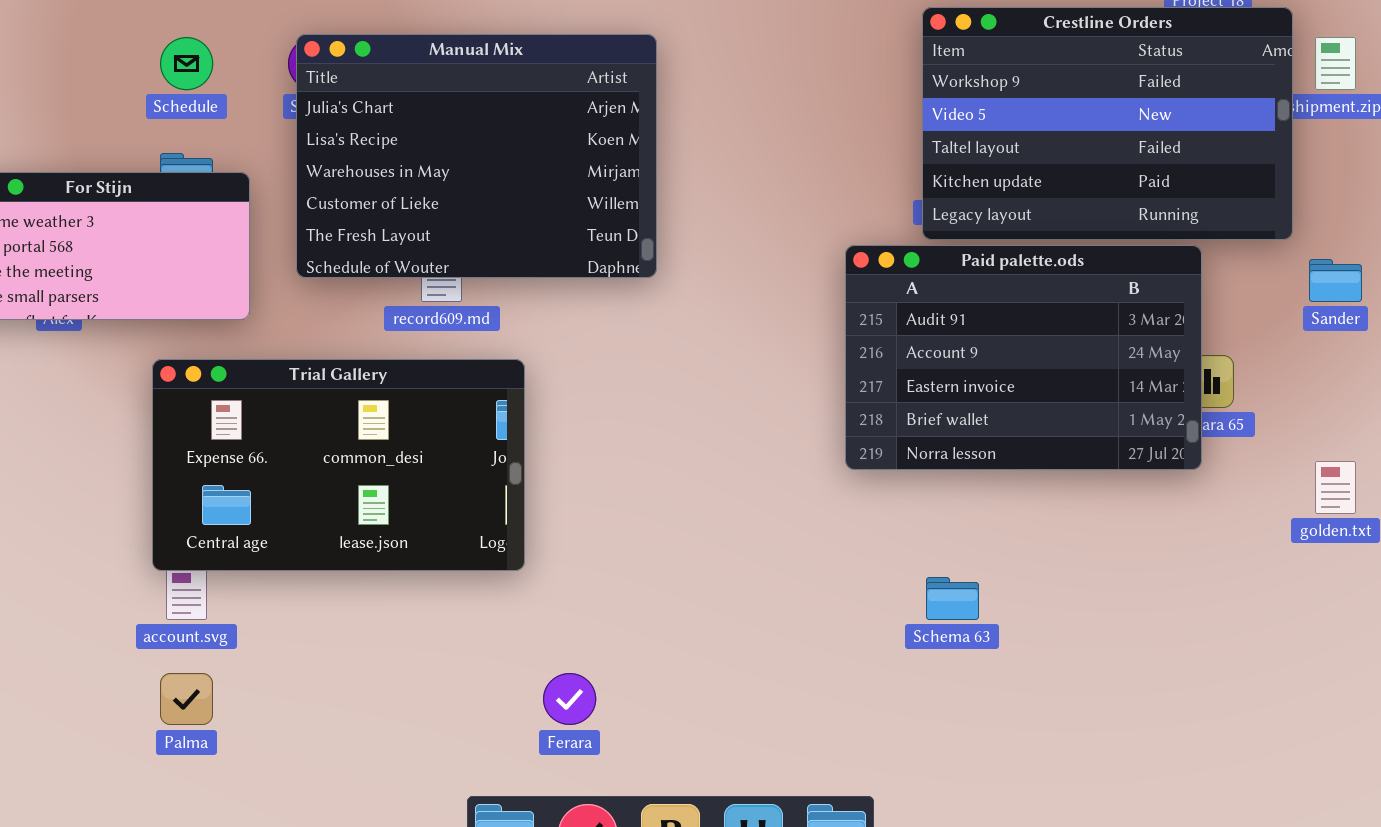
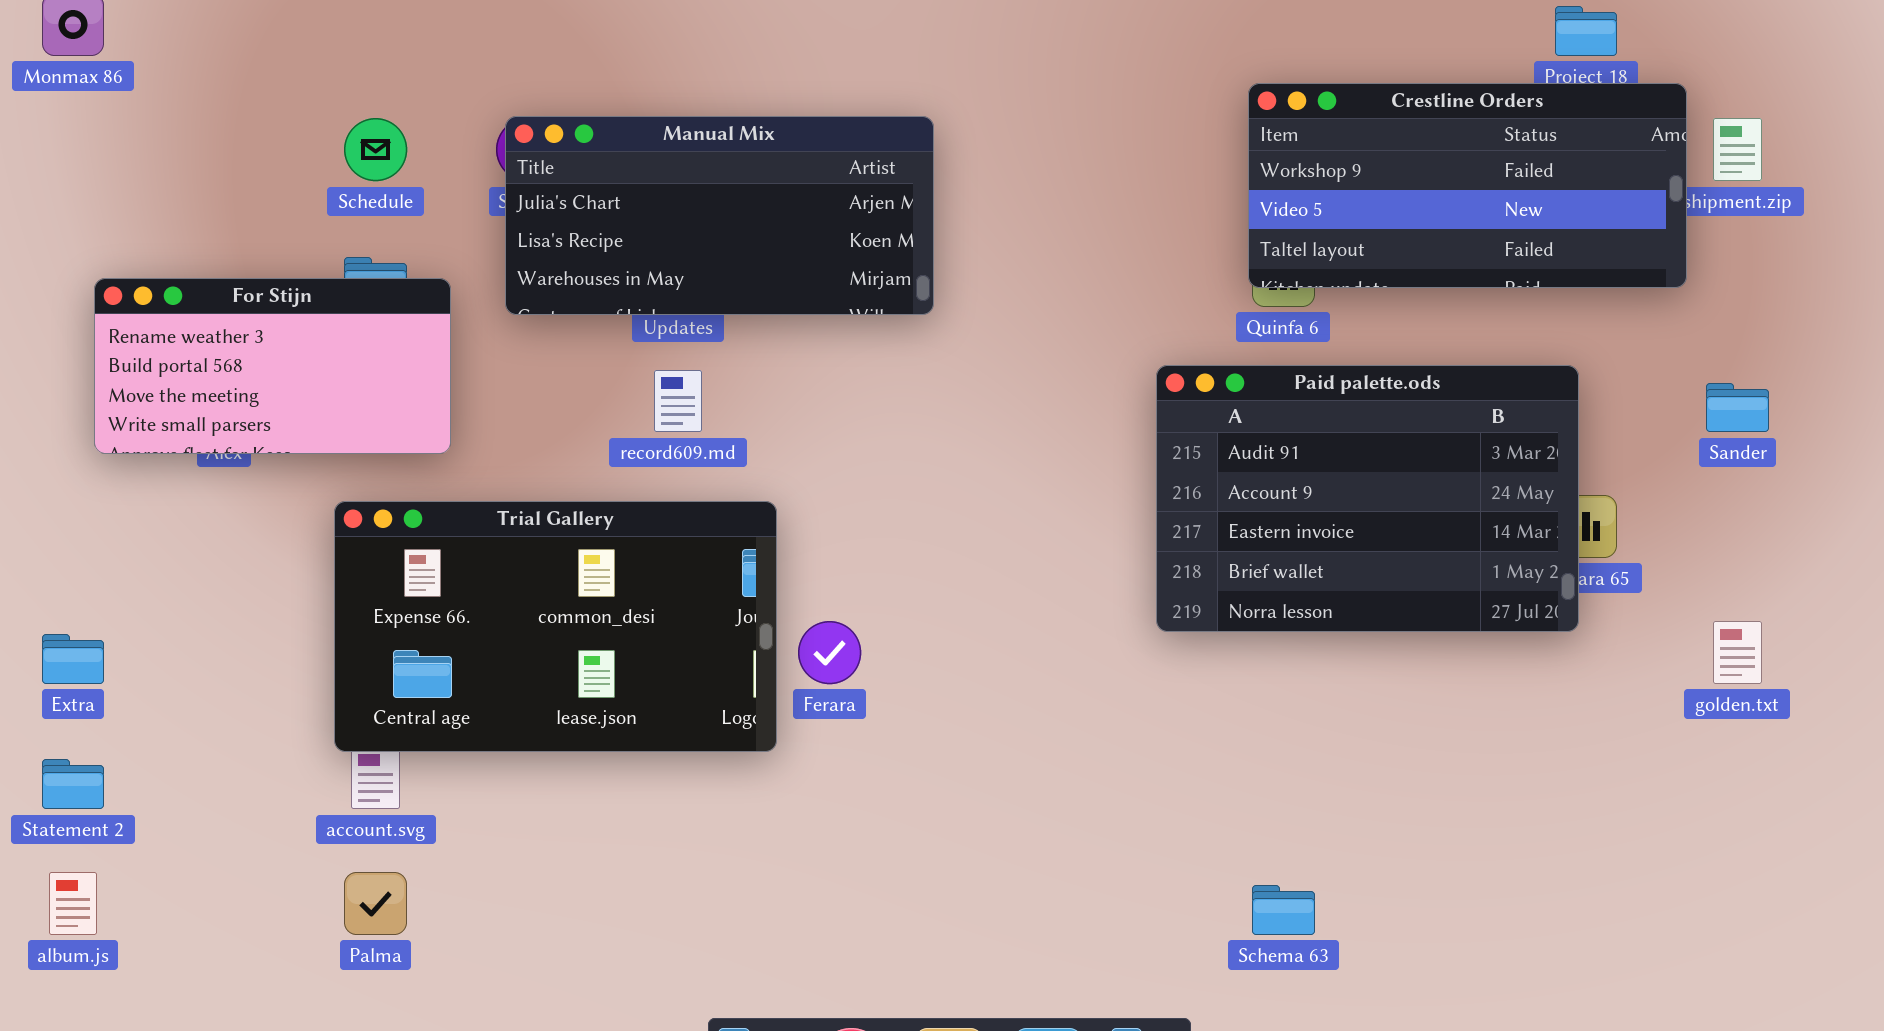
Crestline Orders: [922,7,1293,240] -> [1248,83,1687,288], resized
Manual Mix: [296,34,657,278] -> [505,116,934,315], resized
Schema 63: [926,577,979,620] -> [1252,885,1315,935], moved
Ferara: [543,673,596,725] -> [798,621,861,684], moved

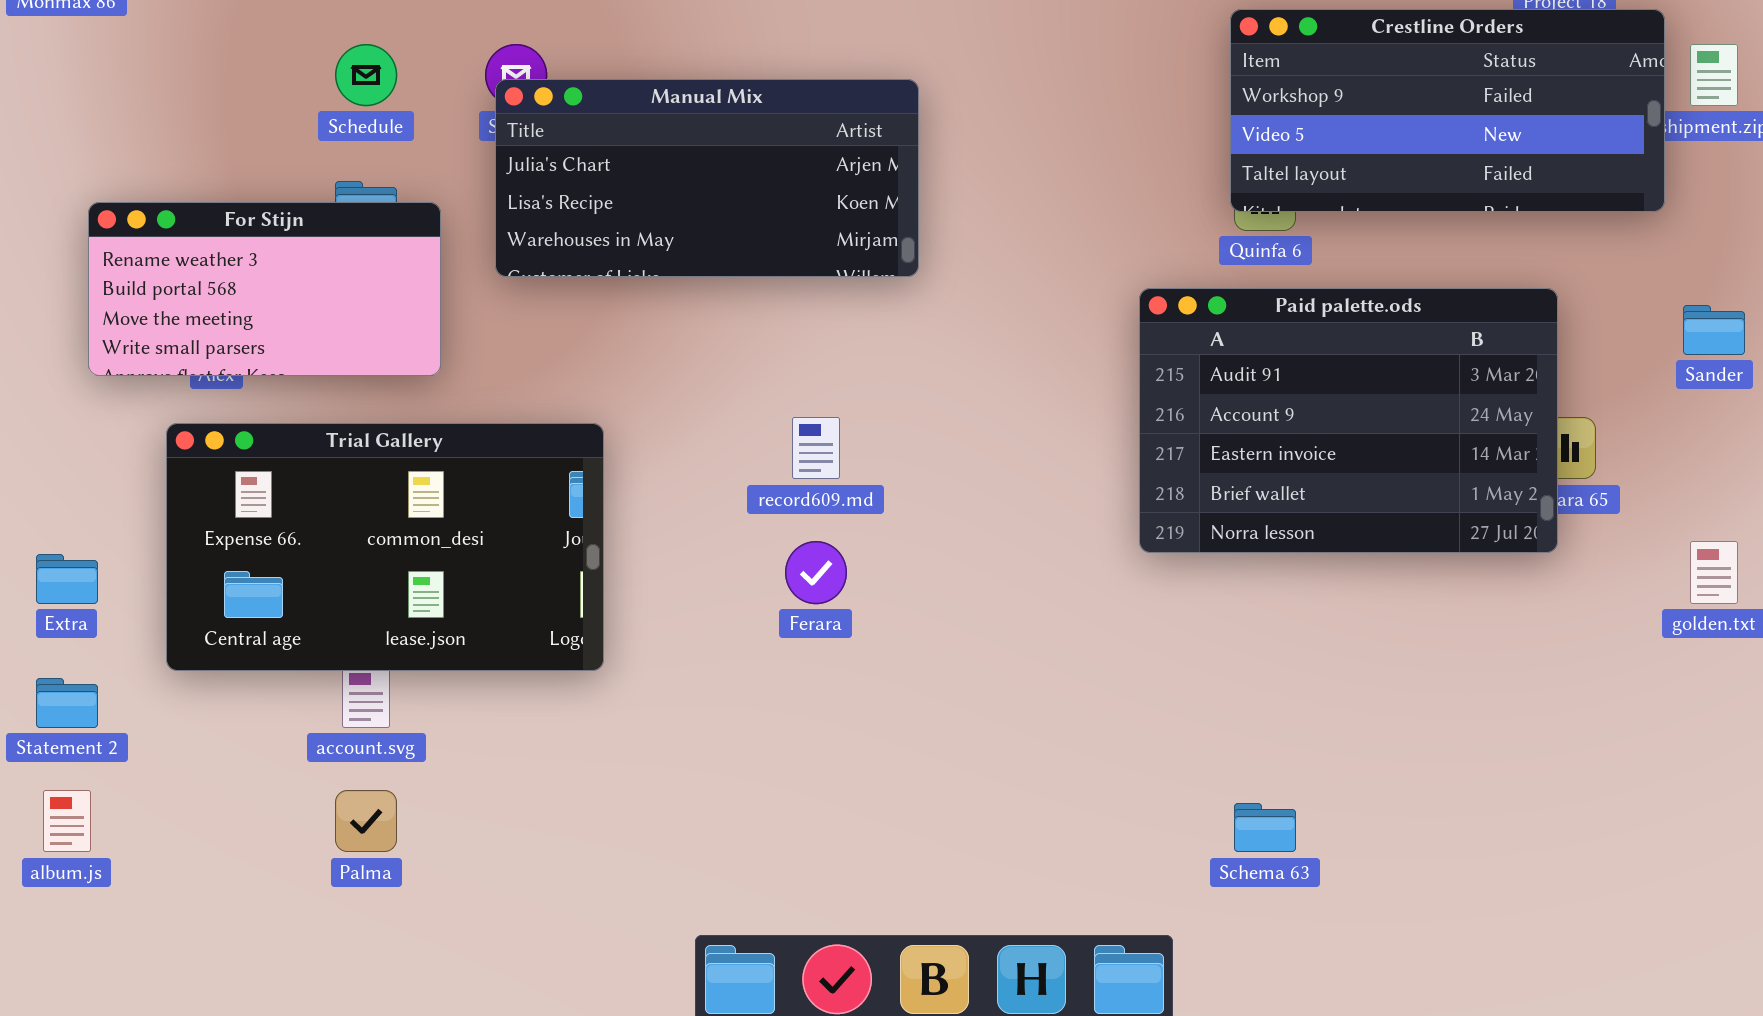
Manual Mix: [505,116,934,315] -> [495,79,919,277], moved
record609.md: [654,370,702,432] -> [792,417,840,479], moved
Trial Gallery: [334,501,777,752] -> [166,423,604,671], moved

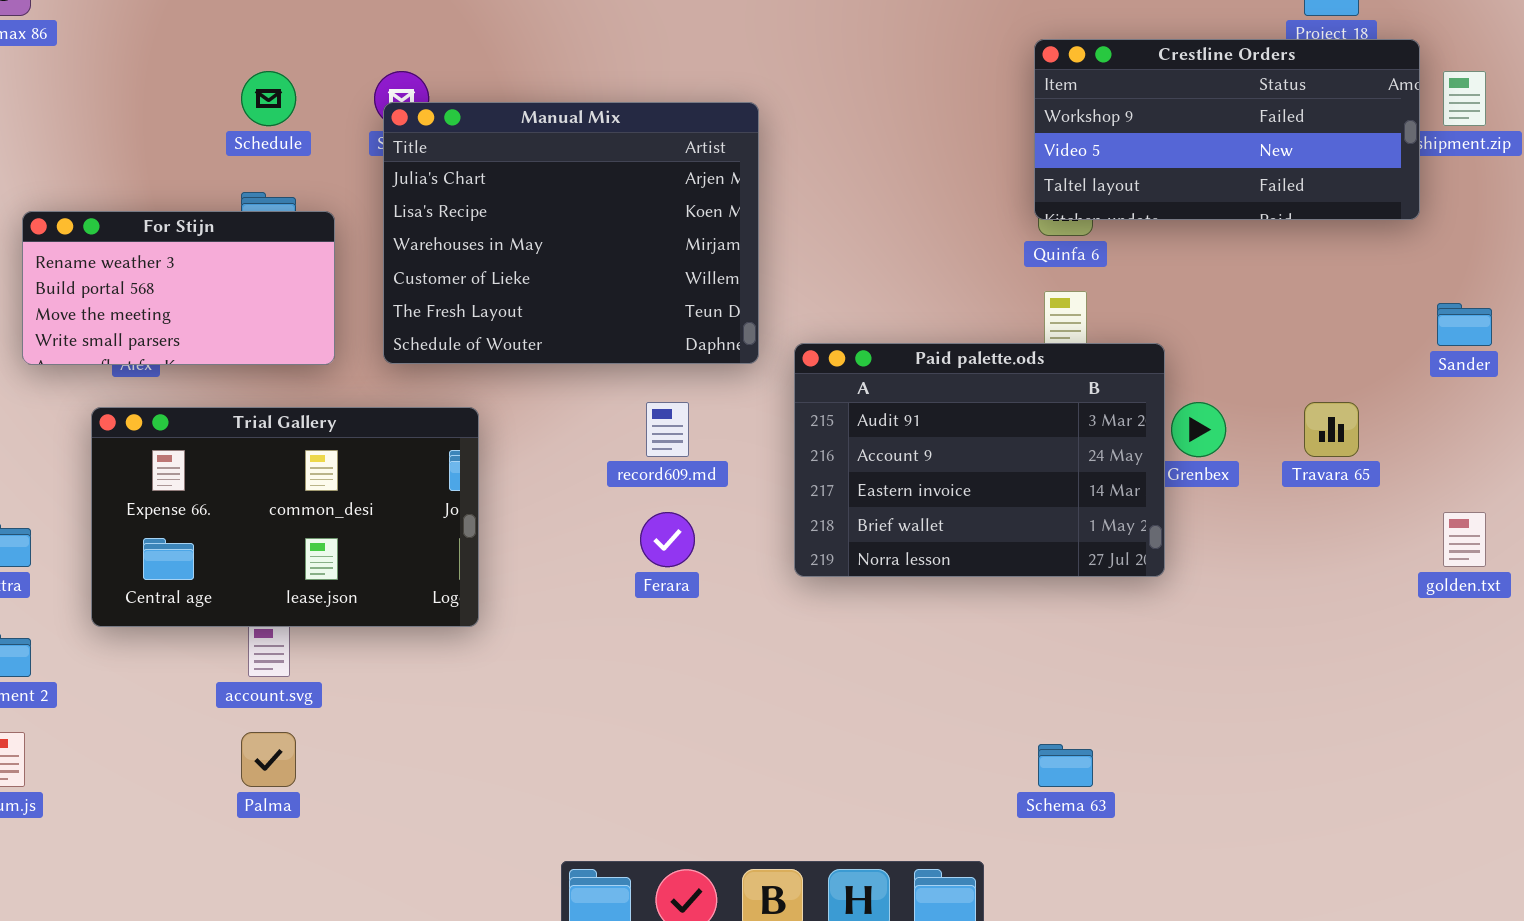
Manual Mix: [495,79,919,277] -> [383,102,759,364], resized
Paid palette.ods: [1139,288,1558,553] -> [794,343,1165,577], moved

